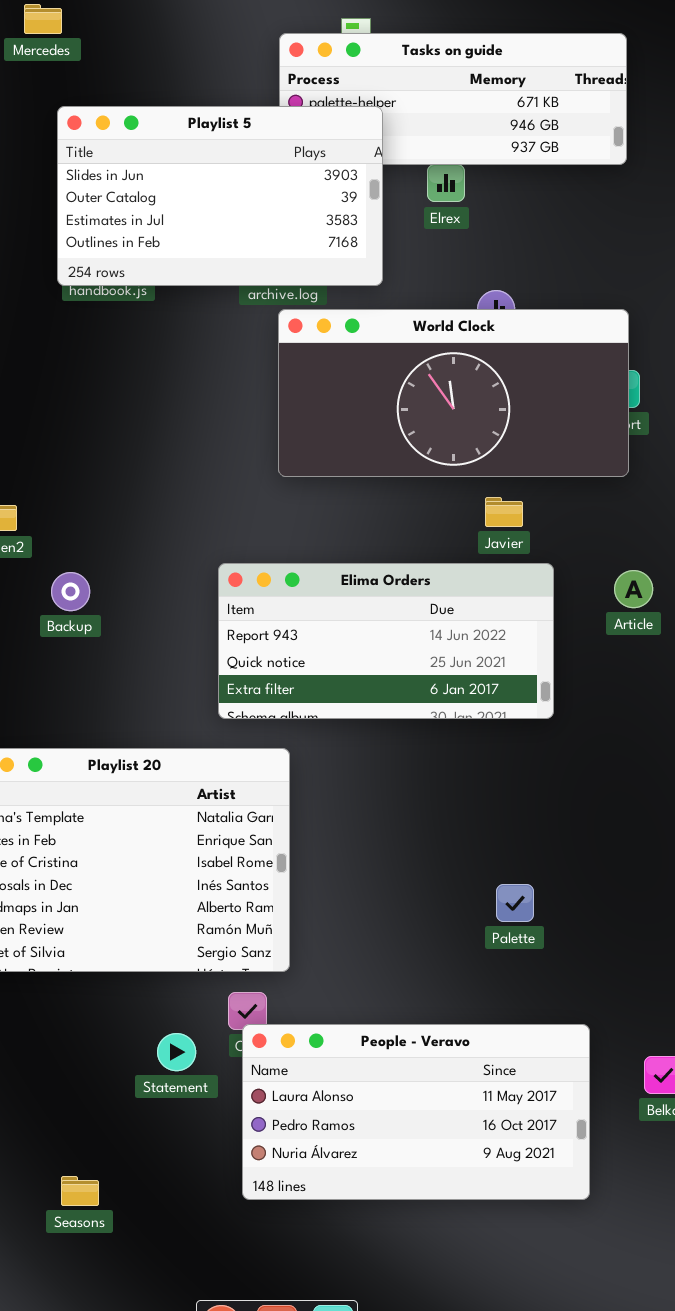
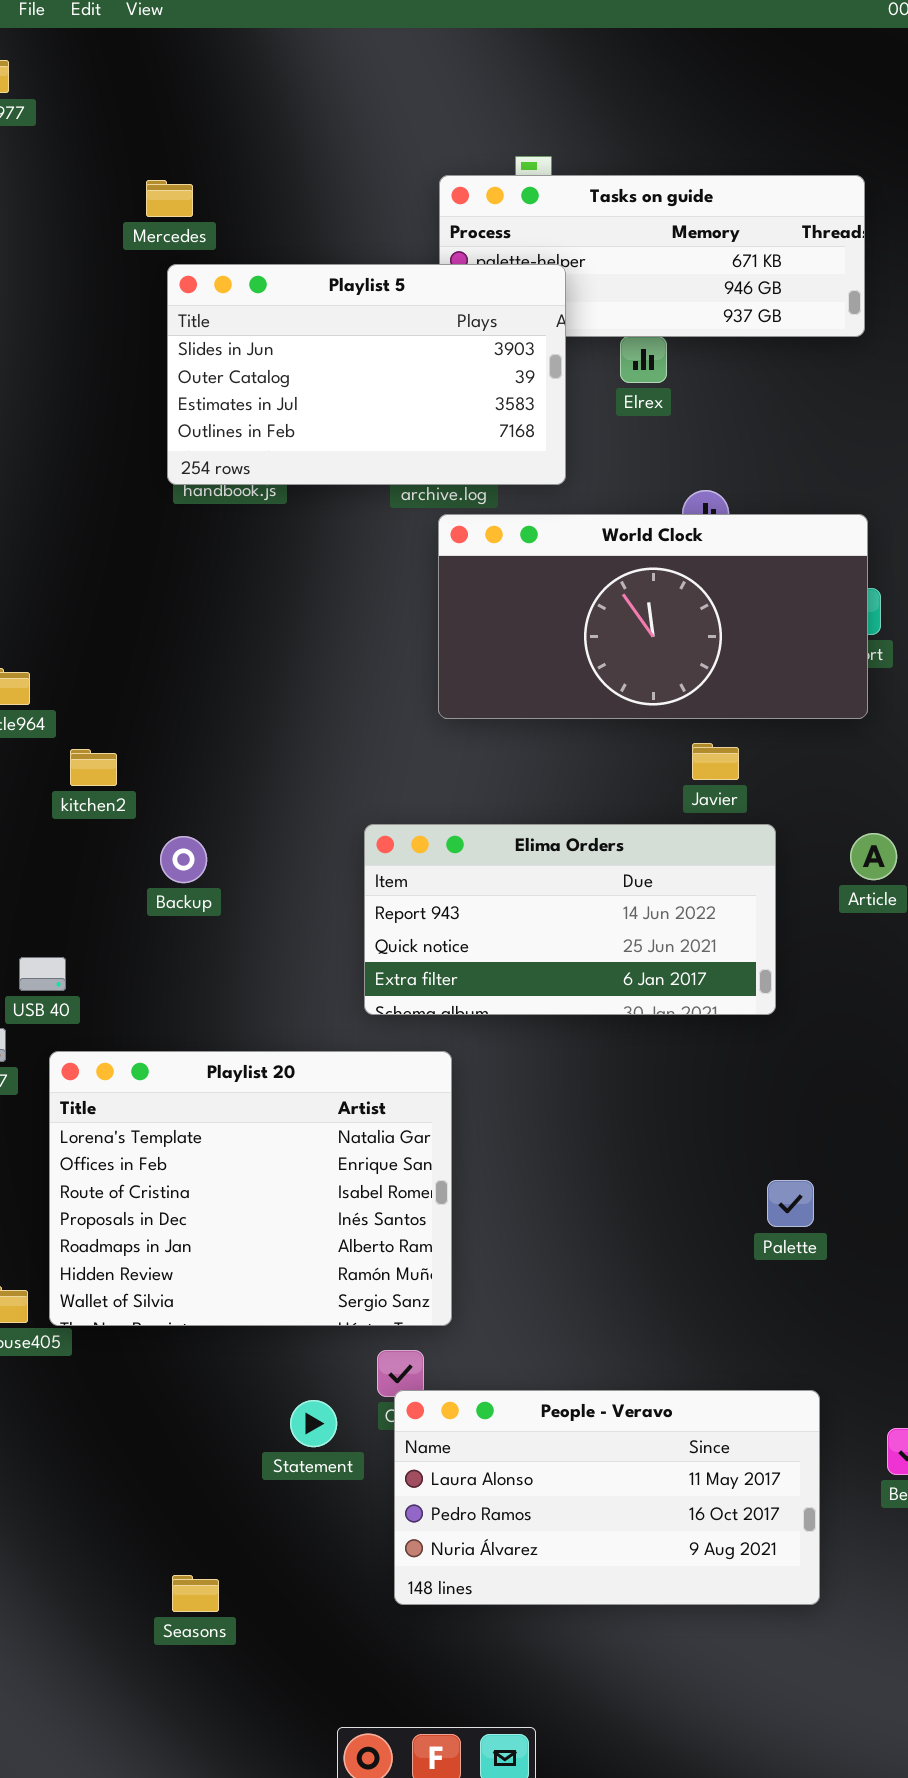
Mercedes: [24,4,62,34] -> [146,180,193,217], moved
Palette: [496,884,534,922] -> [767,1180,814,1227], moved

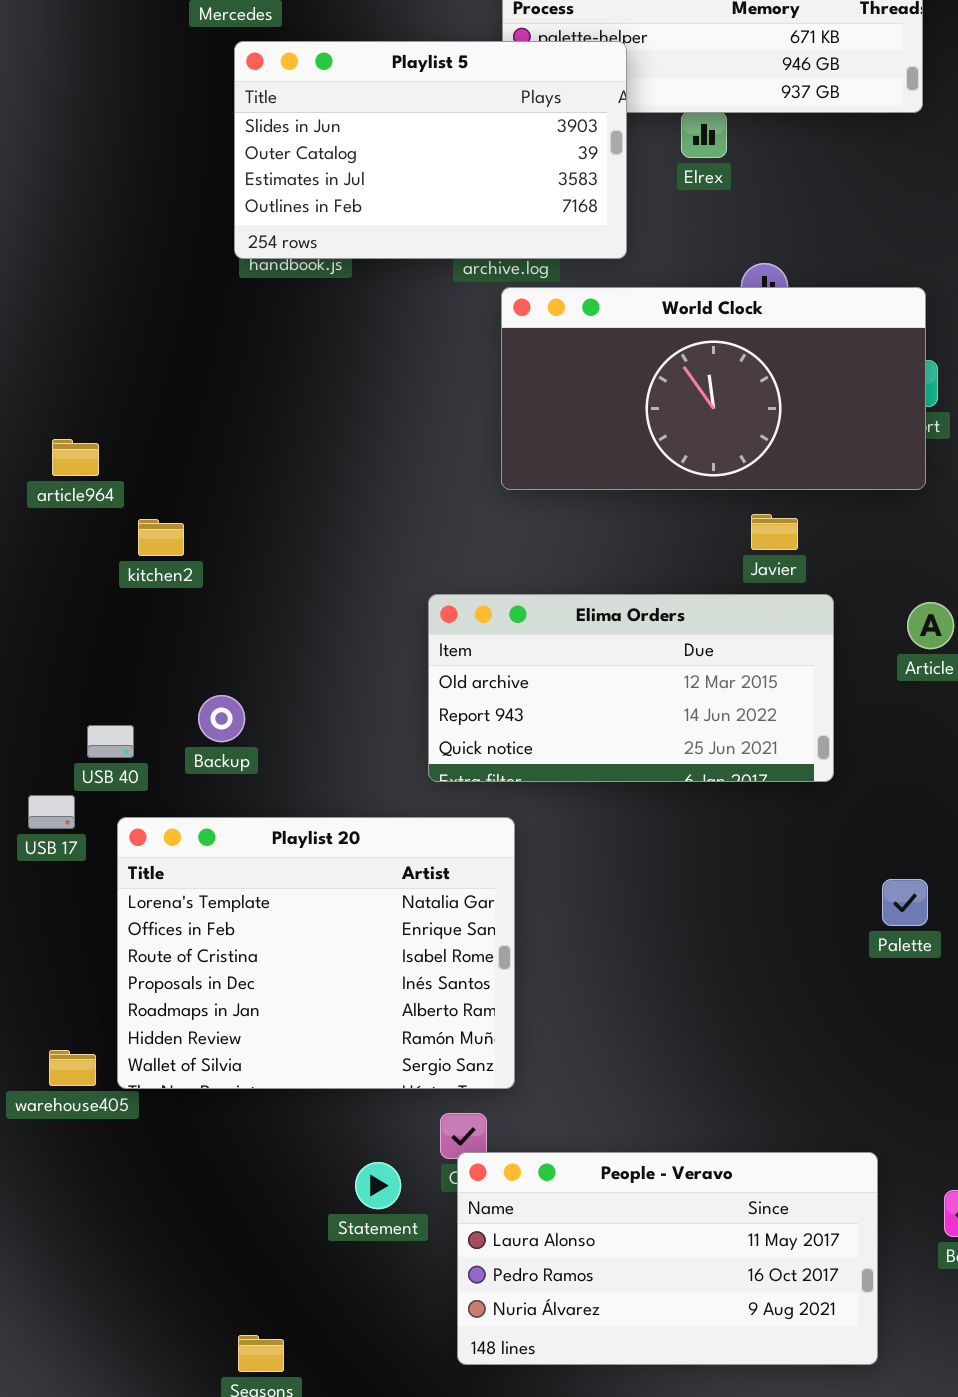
Elima Orders: [364,824,776,1015] -> [428,594,834,782], scrolled up 1 row
Backup: [160,836,207,883] -> [198,695,245,742], moved
Palette: [767,1180,814,1227] -> [882,879,928,926], moved

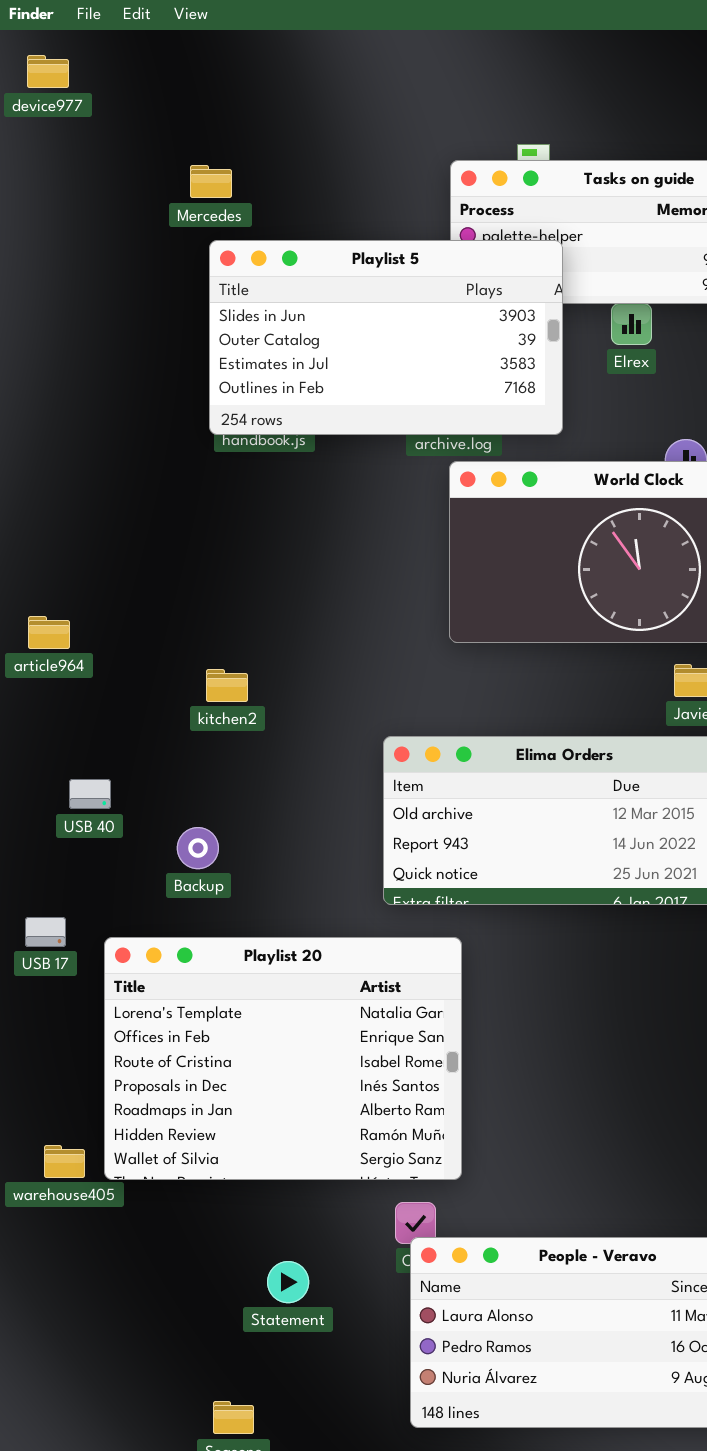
article964: [52,439,99,476] -> [28,616,70,649], moved
kitchen2: [138,519,184,556] -> [206,669,248,702], moved
USB 40: [87,725,134,758] -> [69,779,111,809], moved
Statement: [355,1162,401,1209] -> [267,1261,309,1303], moved

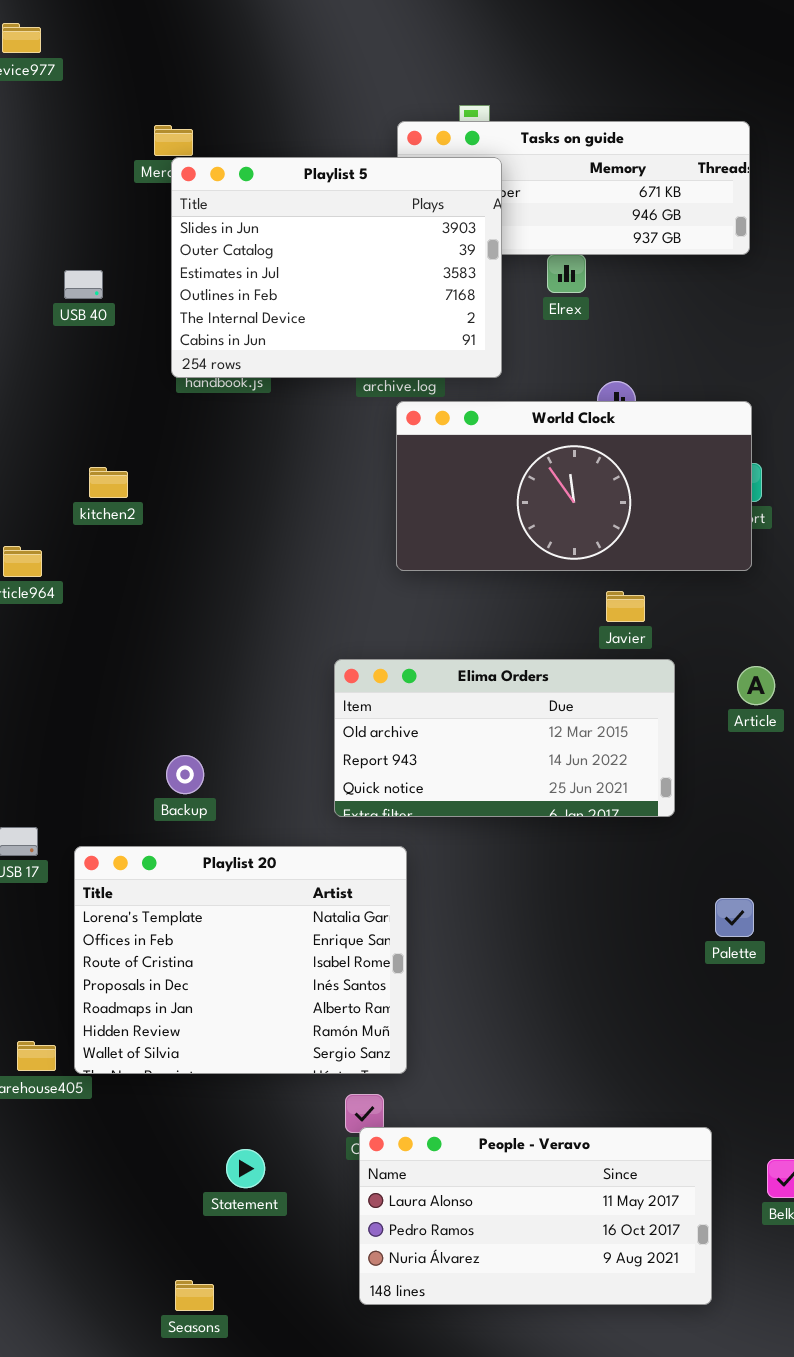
Playlist 5: [209,240,563,435] -> [171,157,502,378], resized
kitchen2: [206,669,248,702] -> [89,467,128,498], moved
USB 40: [69,779,111,809] -> [64,270,103,299], moved
Backup: [177,827,219,869] -> [166,755,204,794], moved

